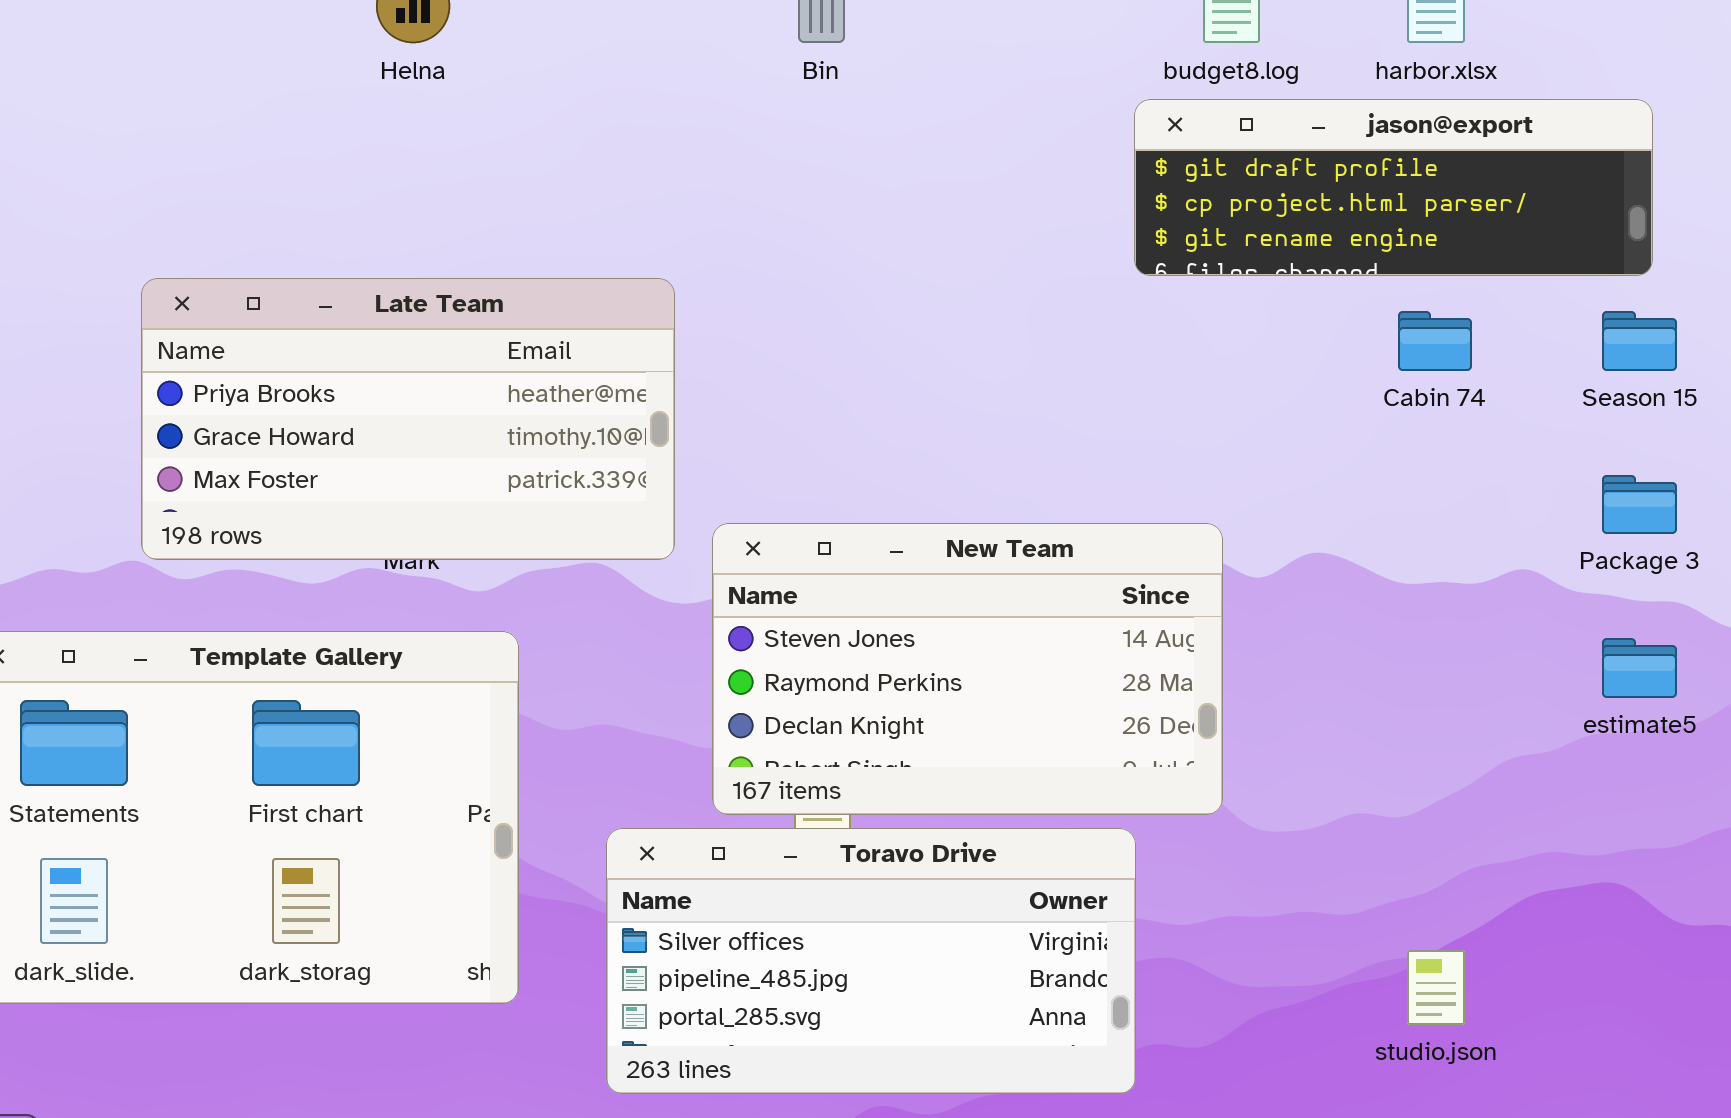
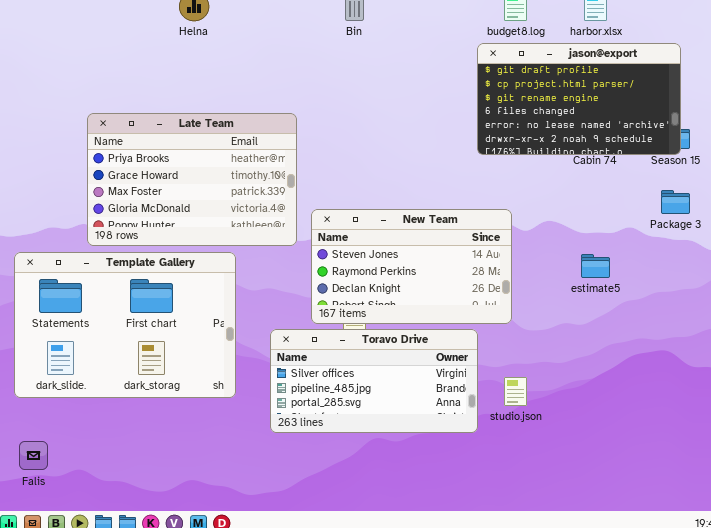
jason@export: [1134,99,1653,276] -> [477,43,681,155], resized
Late Team: [141,278,675,560] -> [87,113,297,246], resized
estimate5: [1602,638,1677,698] -> [581,254,610,278], moved
studio.json: [1407,950,1465,1025] -> [504,377,527,406], moved

